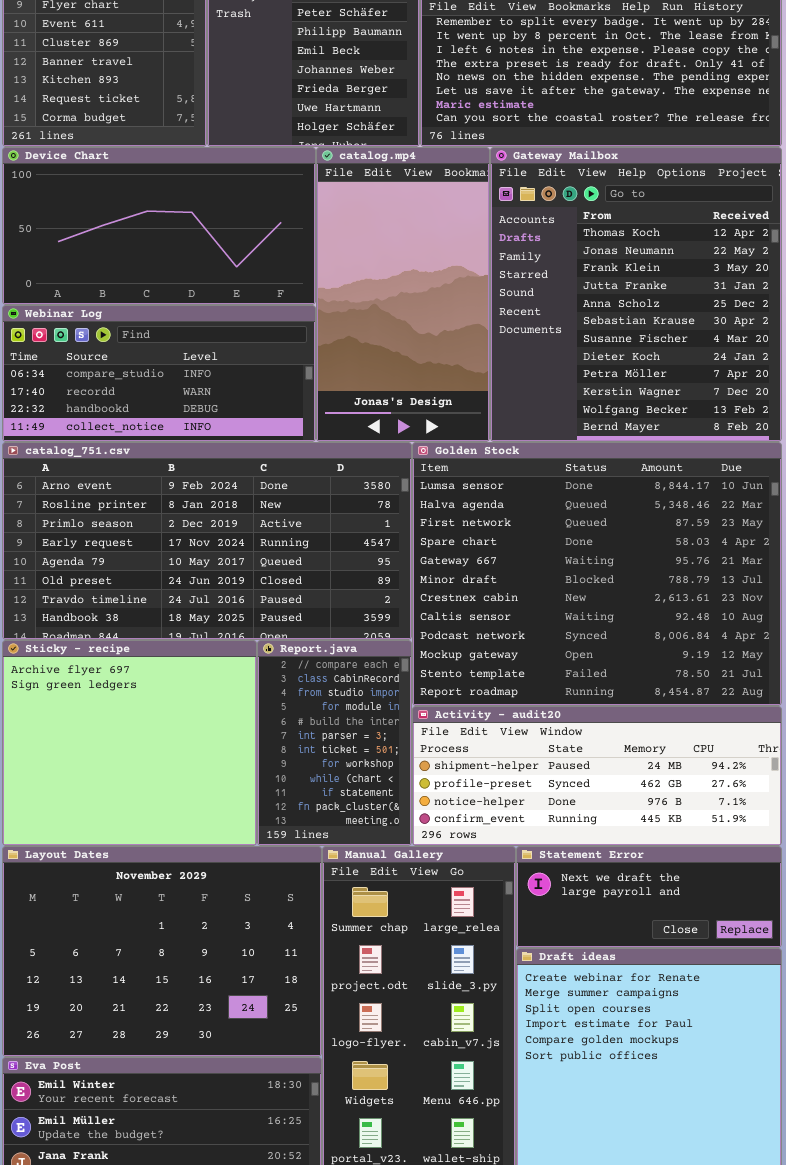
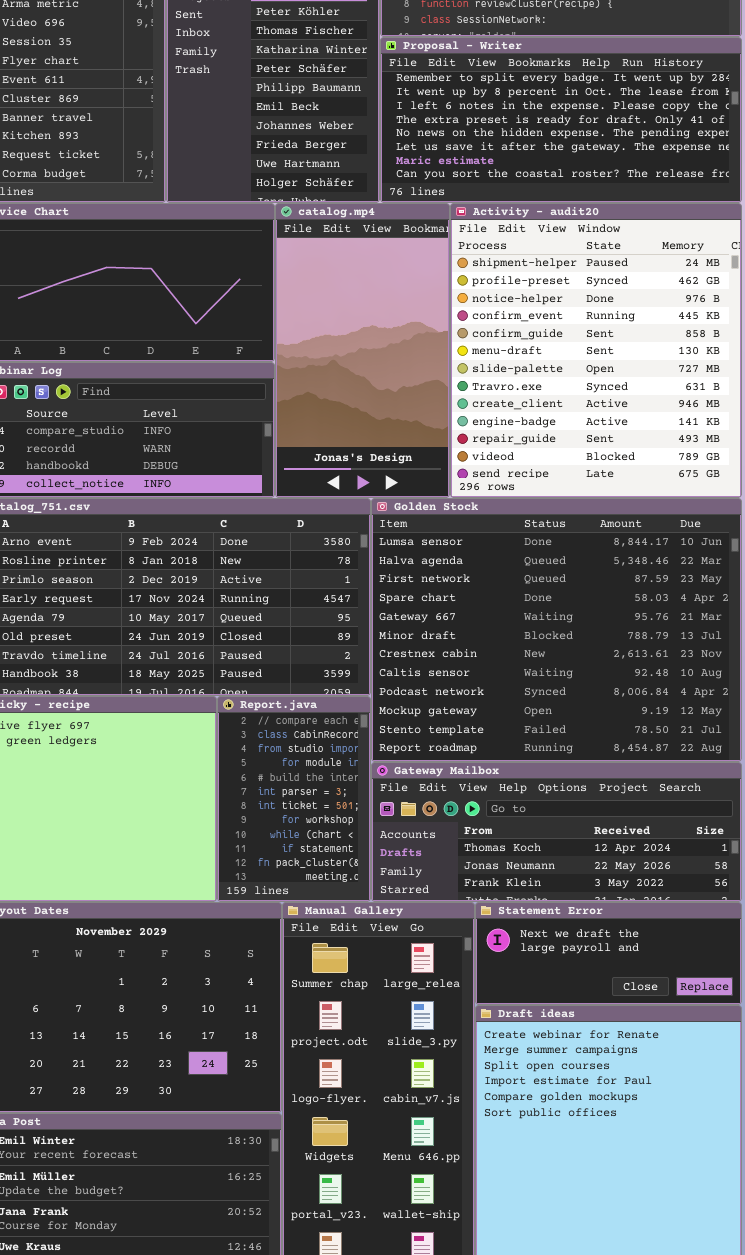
Gateway Mailbox: [490,147,782,442] -> [371,762,742,902], moved, resized
Activity - audit20: [412,706,782,846] -> [450,203,742,498], moved, resized

